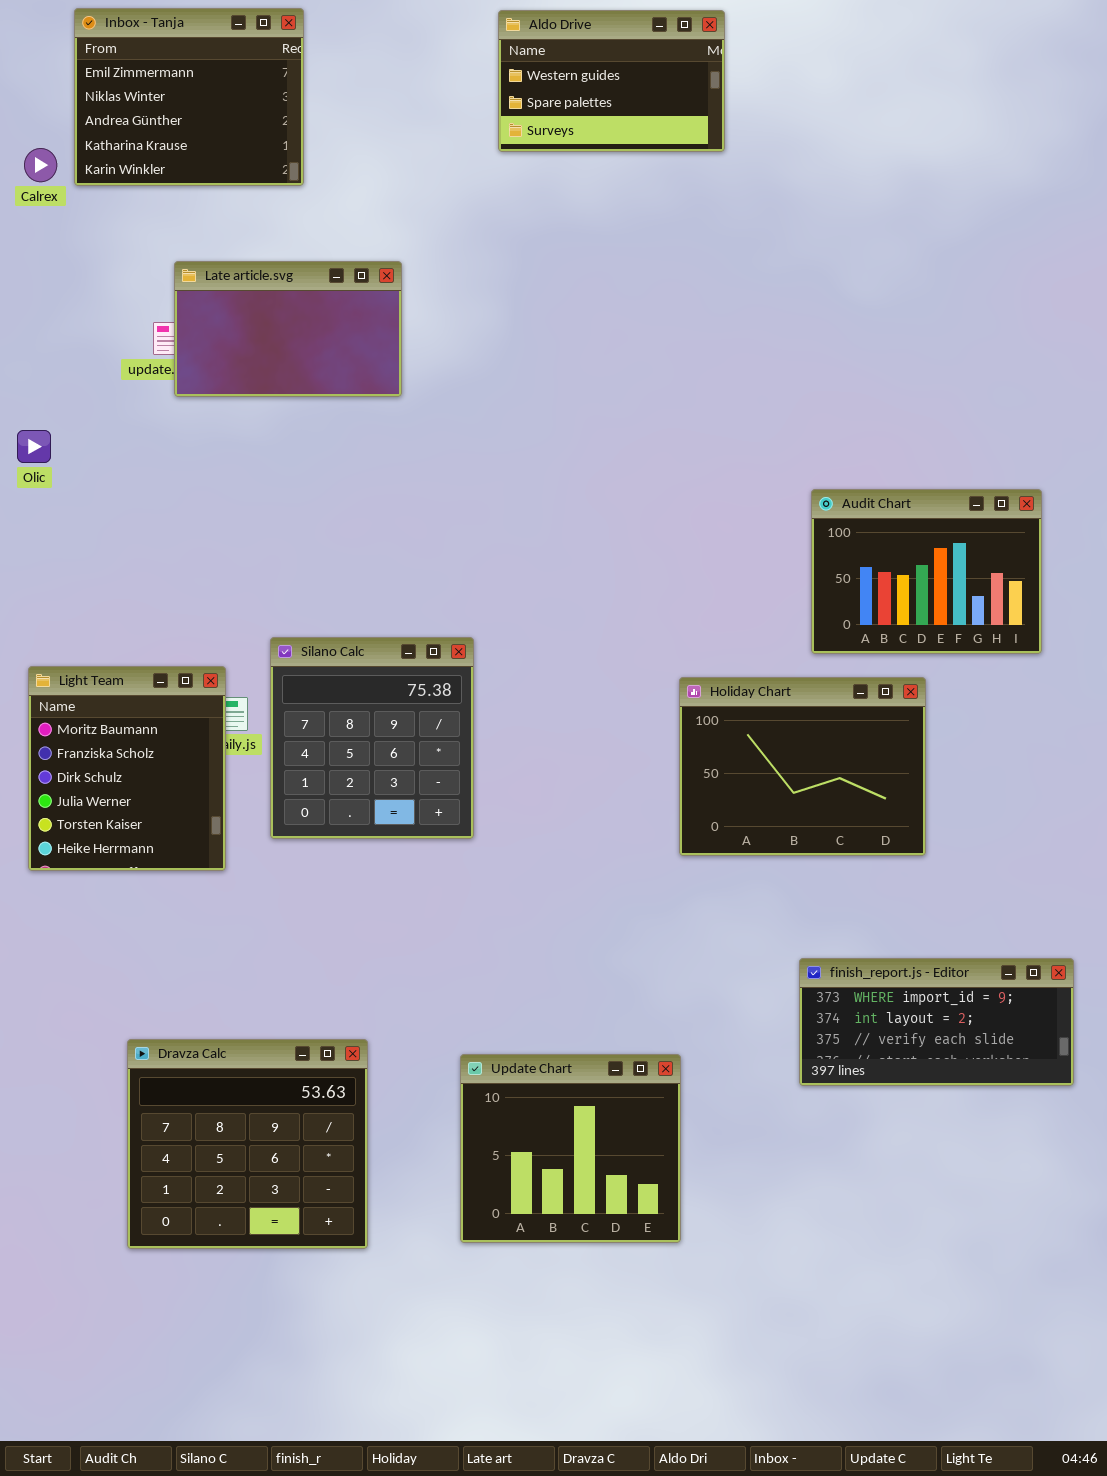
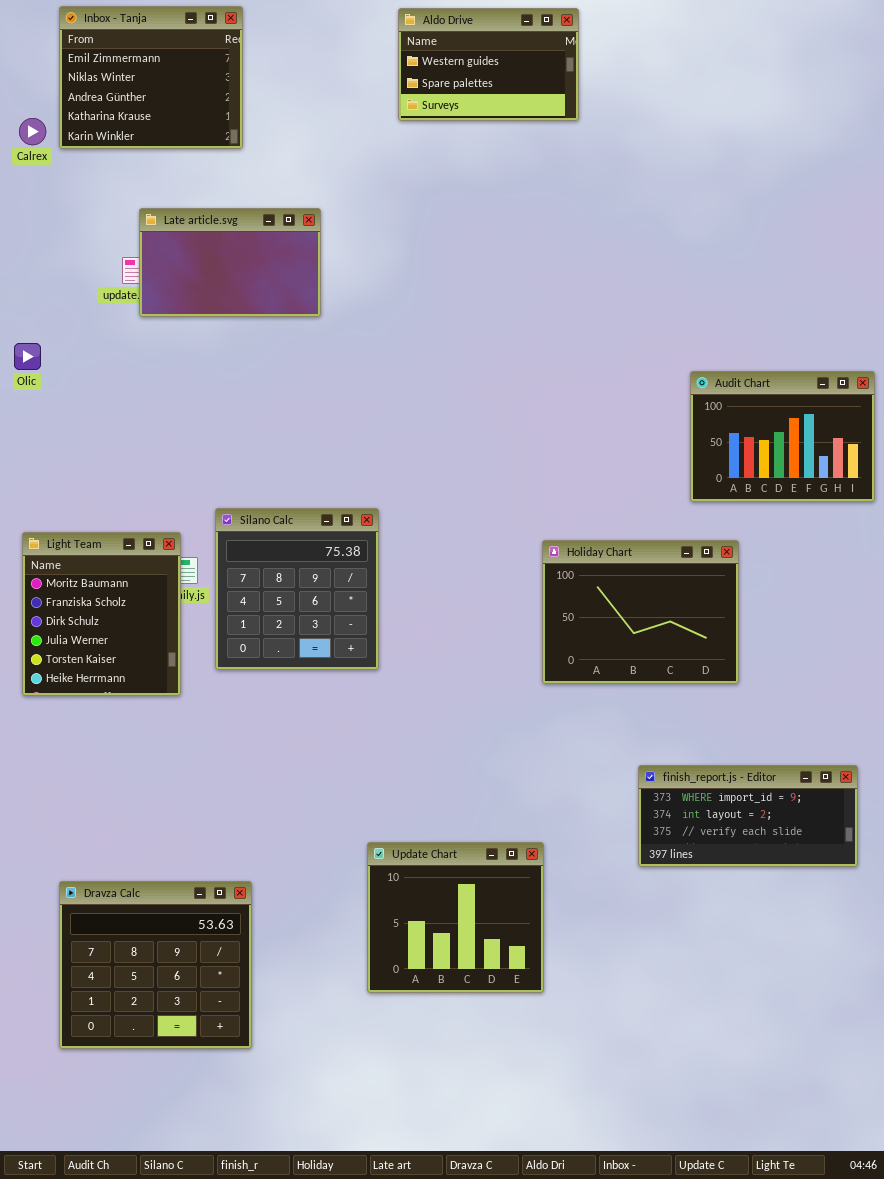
Audit Chart: [811,489,1042,654] -> [690,371,875,502], moved
Dravza Calc: [127,1039,368,1249] -> [59,881,252,1049], moved

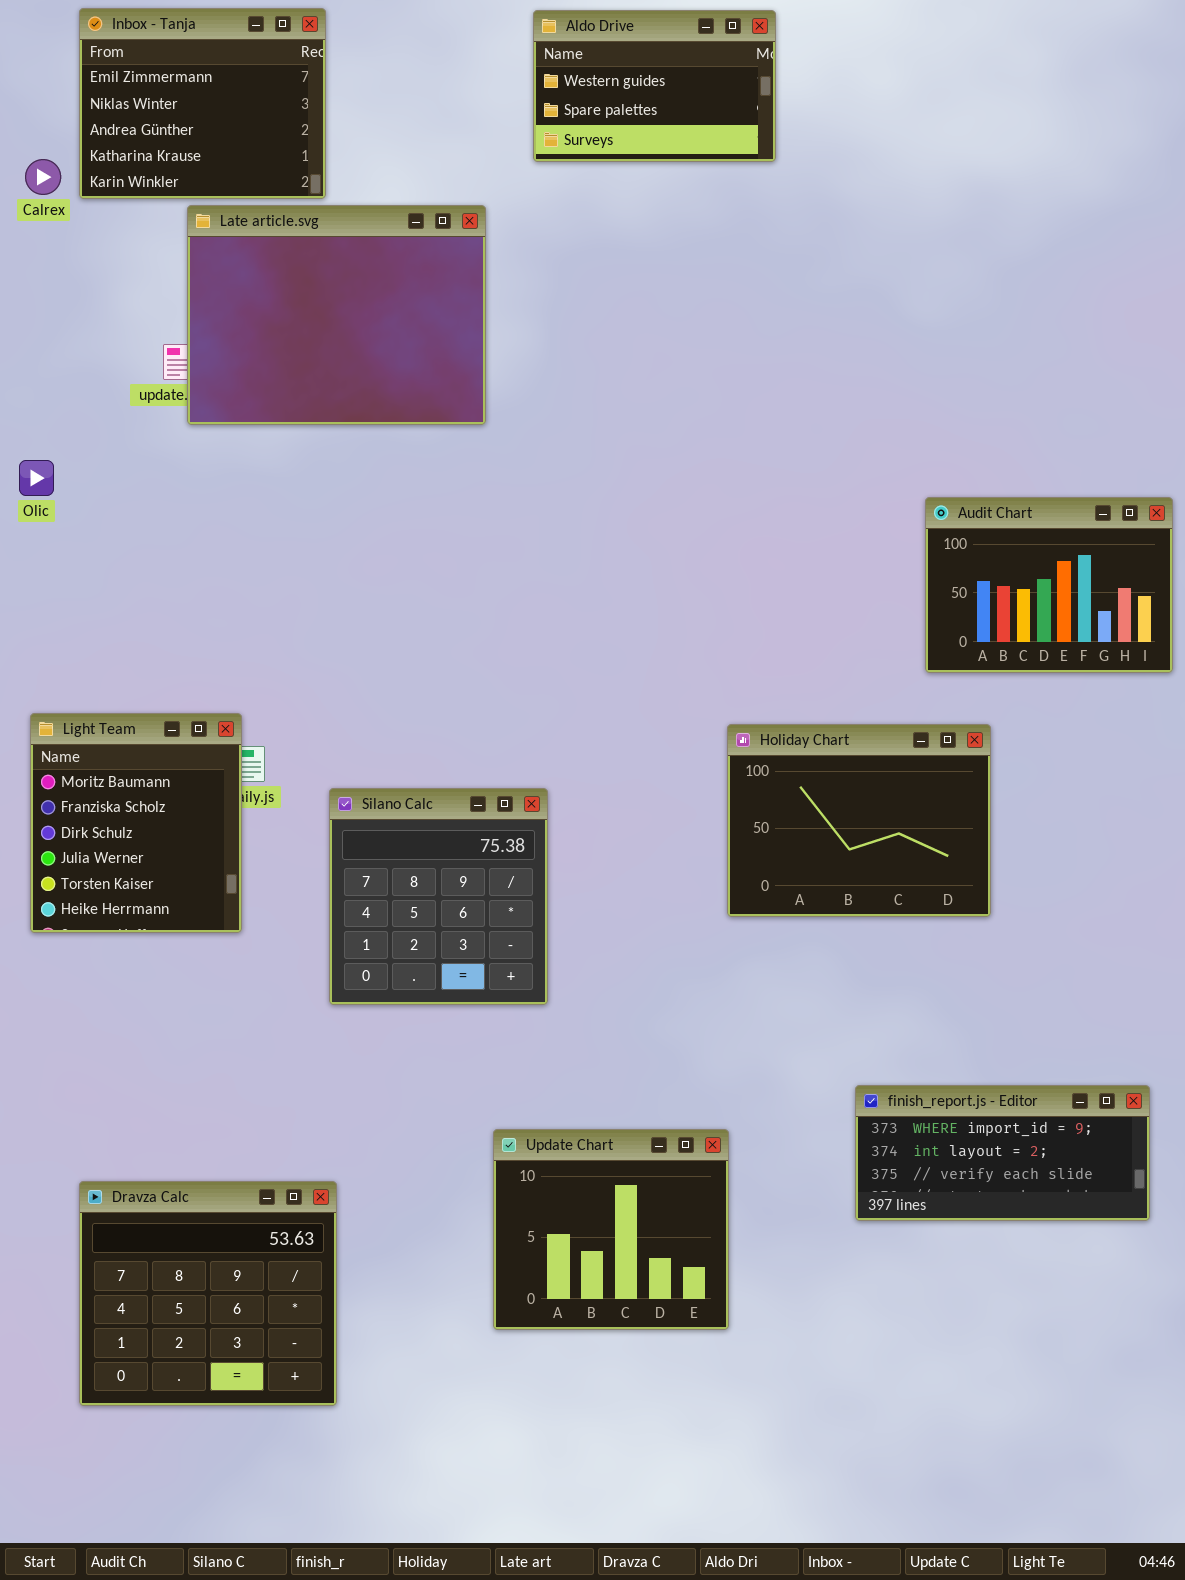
Late article.svg: [139,208,321,317] -> [187,205,486,425], resized
Silano Calc: [215,508,379,670] -> [329,788,548,1005], moved
finish_report.js - Editor: [638,765,858,867] -> [855,1085,1150,1221], moved

